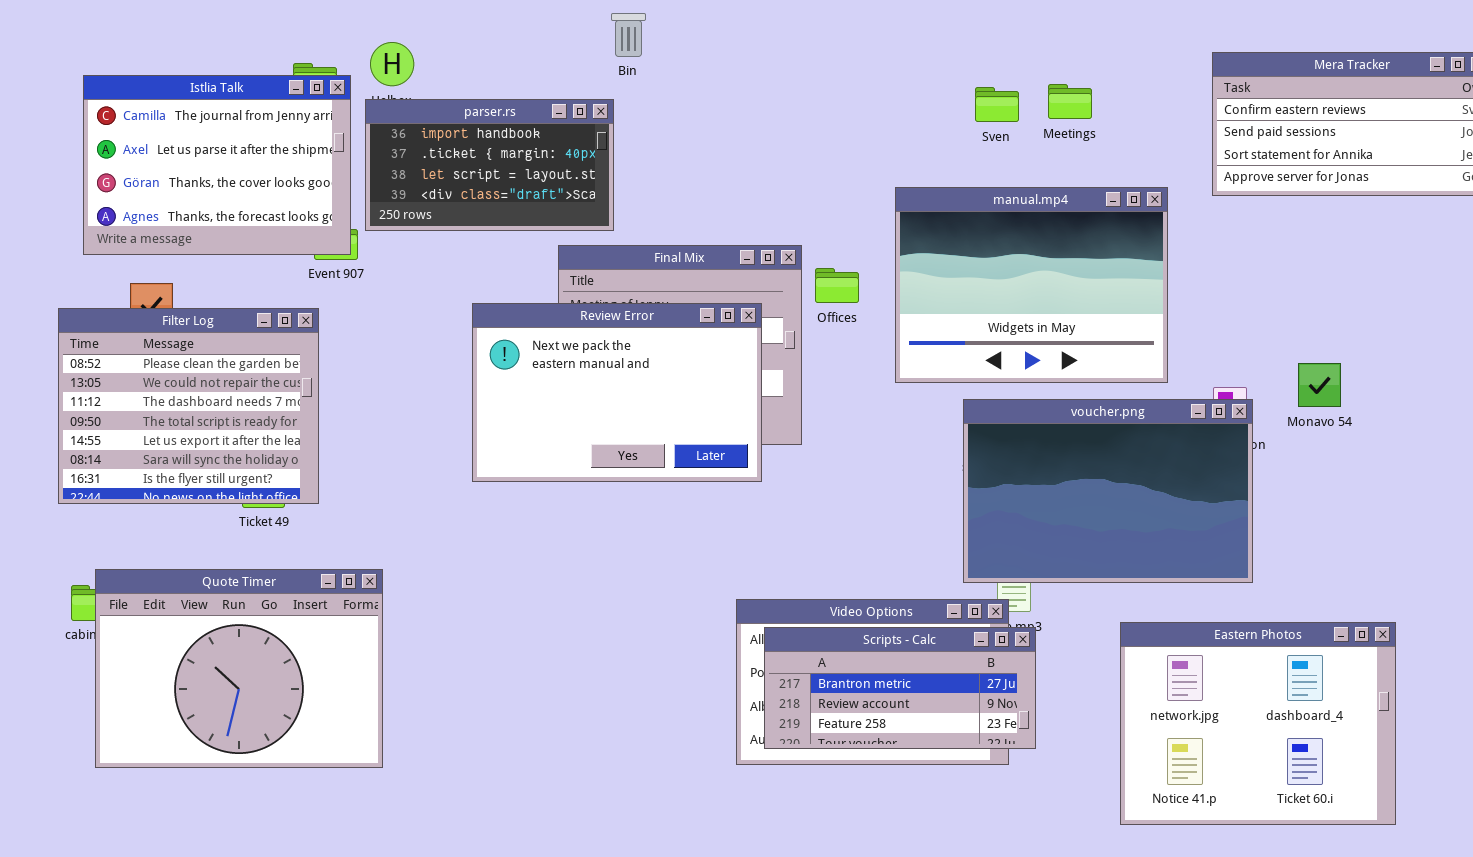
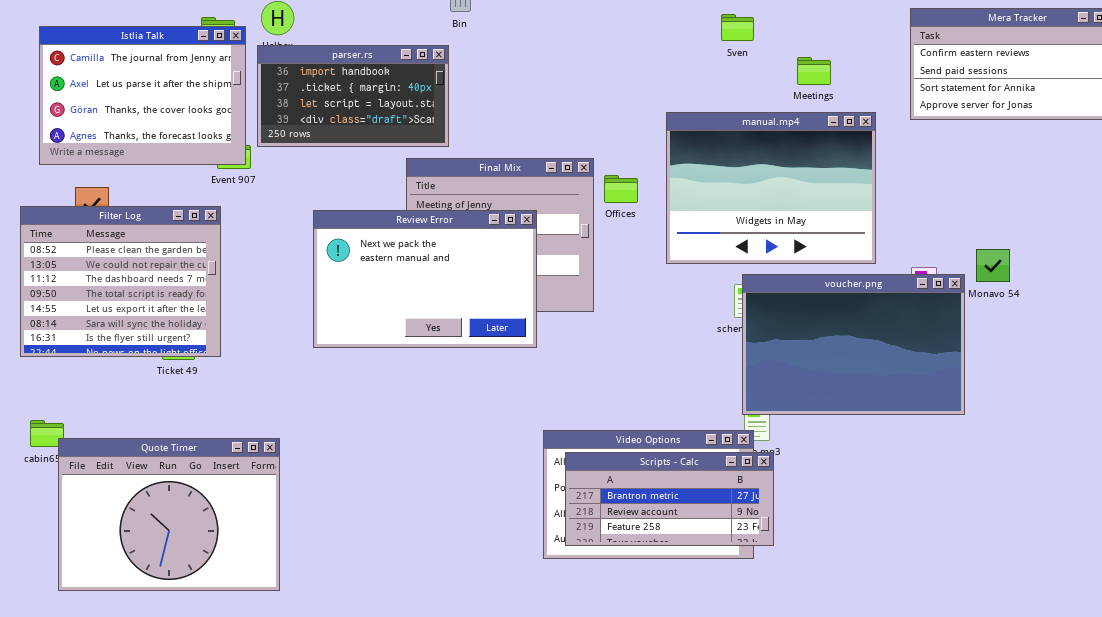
Meetings: [1048,84,1092,119] -> [797,57,831,85], moved
Sven: [975,87,1019,122] -> [721,14,754,41], moved
Review Error: [472,303,762,482] -> [313,210,537,348], moved
voucher.png: [963,399,1253,583] -> [742,274,965,415], moved
Quote Timer: [95,569,383,768] -> [58,438,280,591], moved
Eastern Photos: [1120,622,1396,825] -> none, closed

